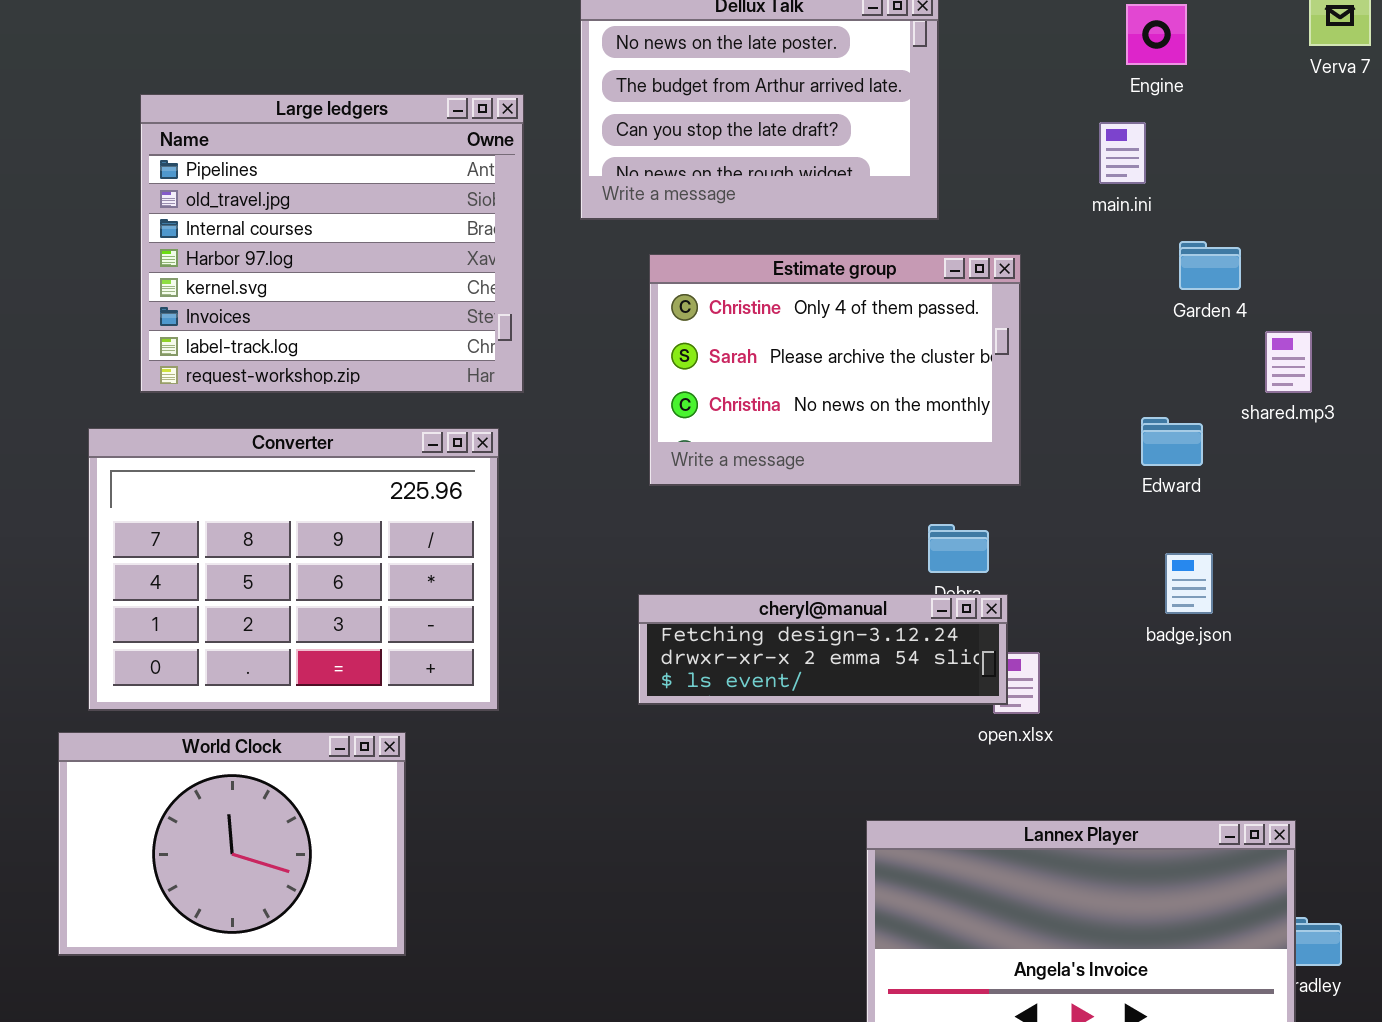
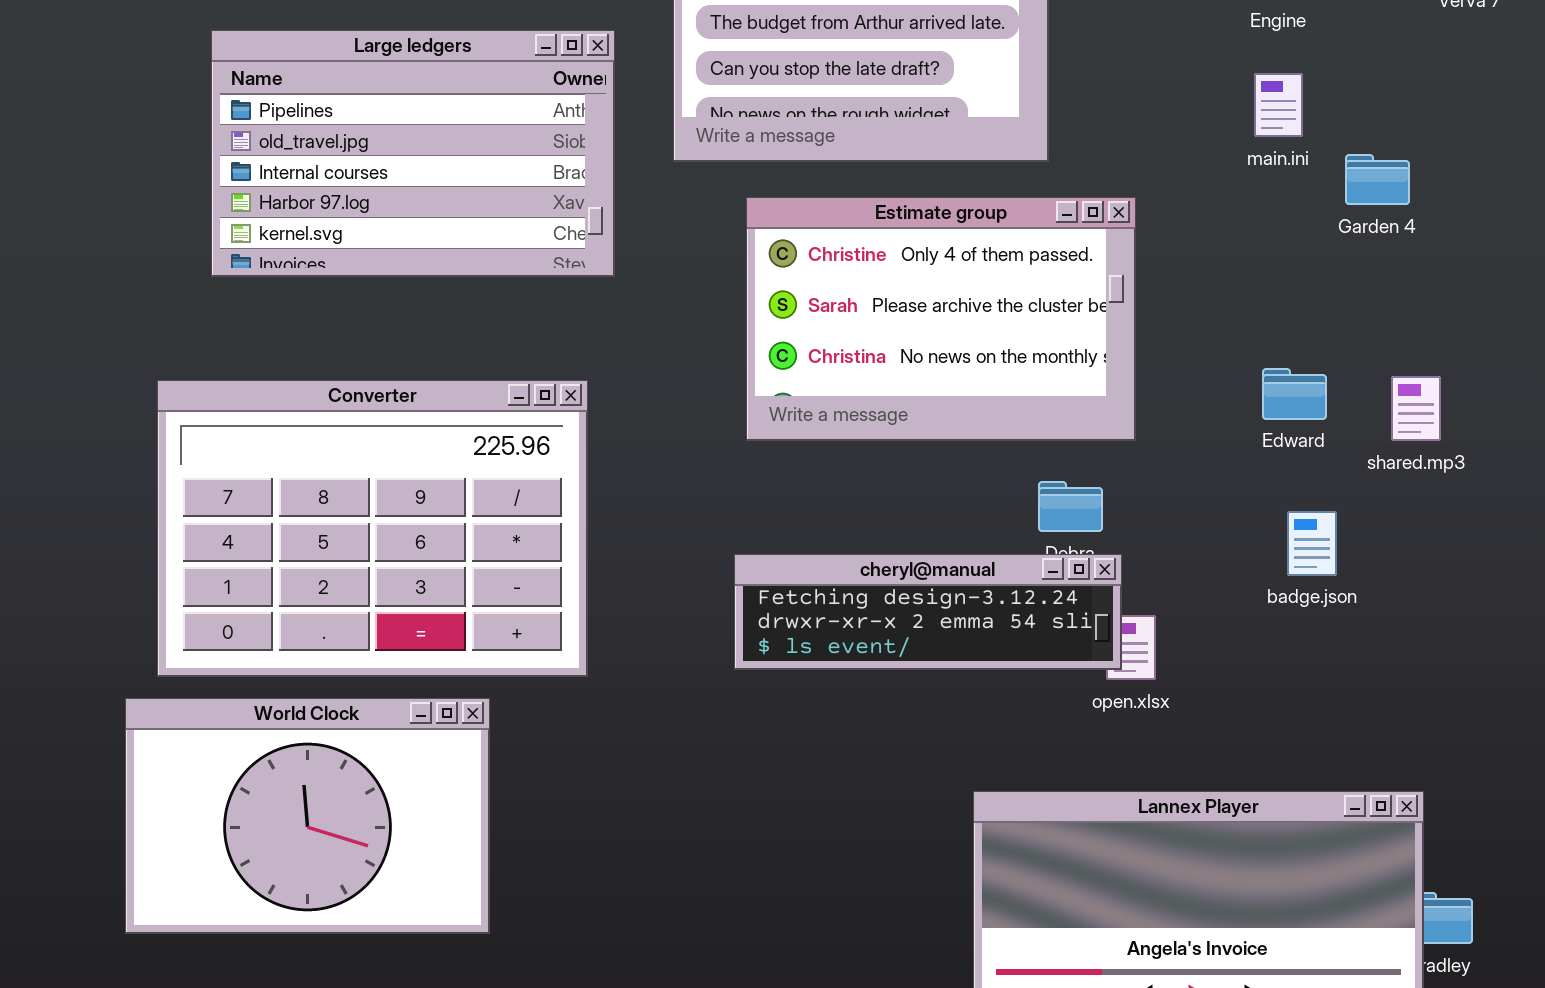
Large ledgers: [140,94,524,393] -> [211,30,615,277], resized
main.ini: [1099,122,1146,184] -> [1254,73,1303,137], moved
Garden 4: [1179,241,1241,290] -> [1345,154,1410,205], moved
shared.mp3: [1265,331,1312,393] -> [1391,376,1441,441], moved

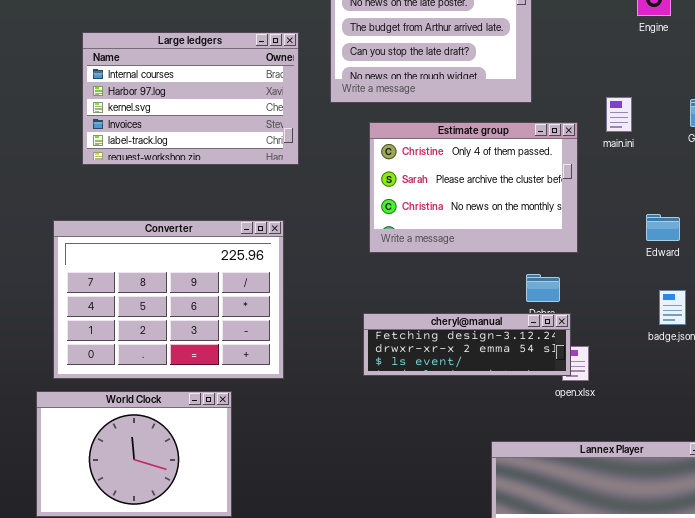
Large ledgers: [211,30,615,277] -> [82,32,299,165], scrolled down 2 rows
main.ini: [1254,73,1303,137] -> [606,97,632,132], moved

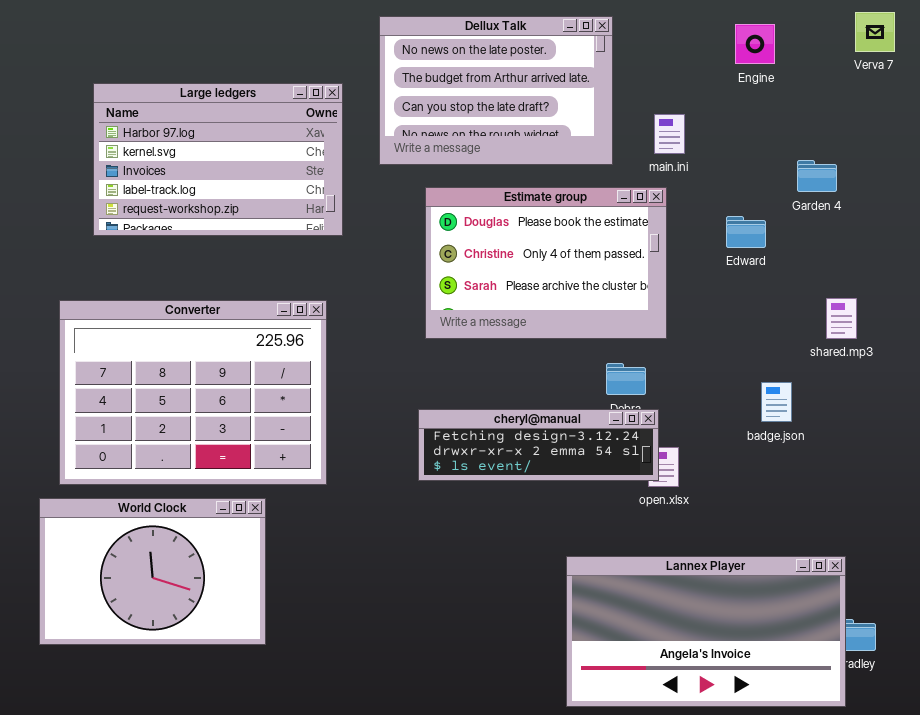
Large ledgers: [82,32,299,165] -> [93,83,343,236], scrolled down 1 row
main.ini: [606,97,632,132] -> [654,114,685,154], moved
Estimate group: [369,122,578,253] -> [425,187,667,339], scrolled up 1 row
Edward: [646,214,680,241] -> [726,216,766,248], moved

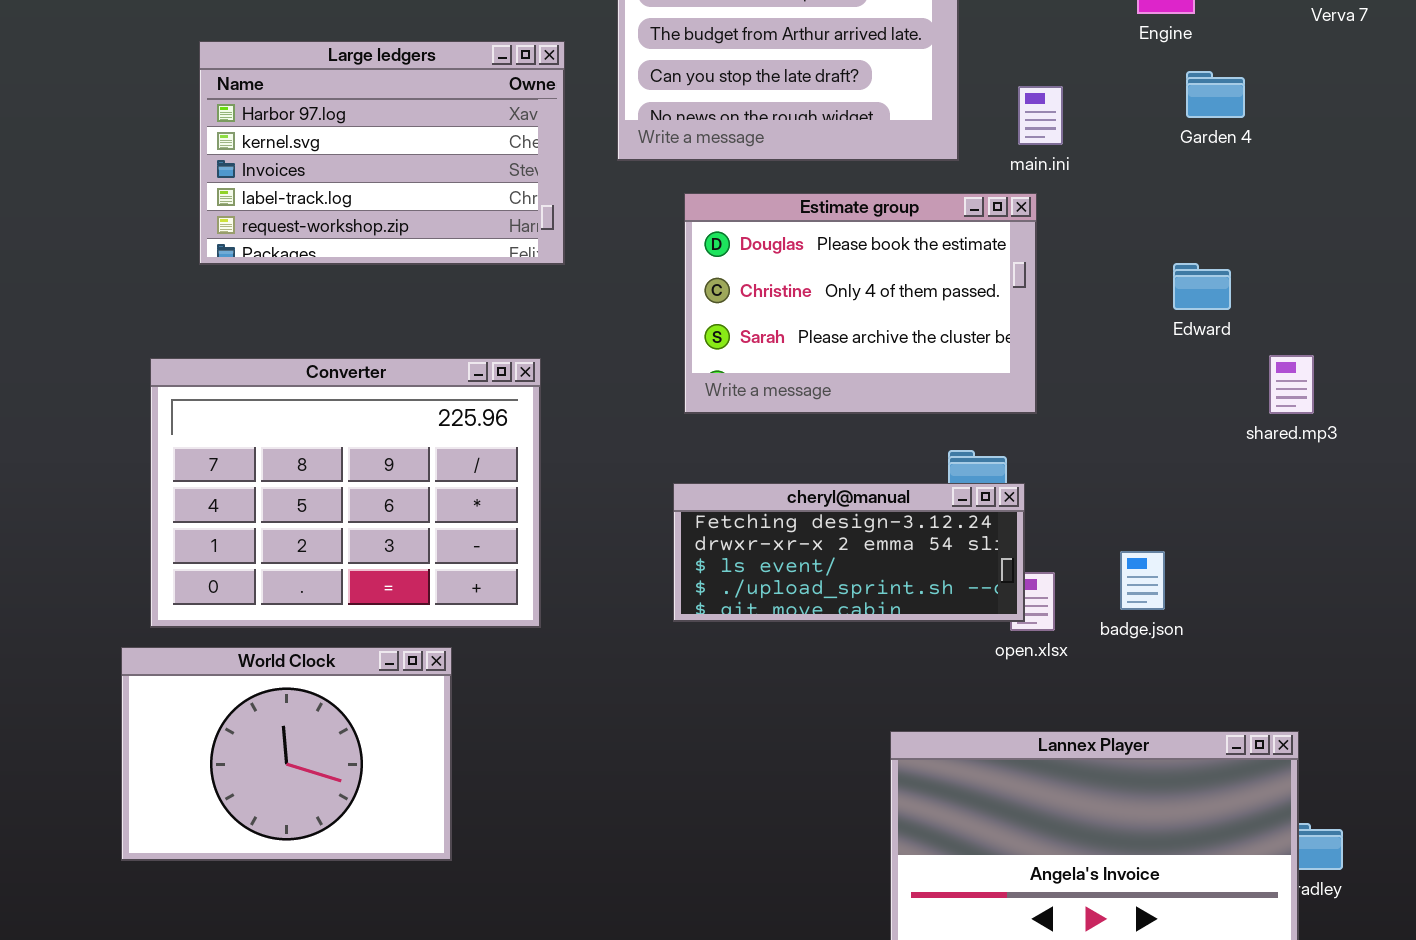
Garden 4: [797,160,837,192] -> [1186,71,1245,118], moved
Edward: [726,216,766,248] -> [1173,263,1231,310], moved
badge.json: [761,382,792,422] -> [1120,551,1165,610], moved
cheryl@manual: [418,409,659,481] -> [673,483,1025,622], resized

